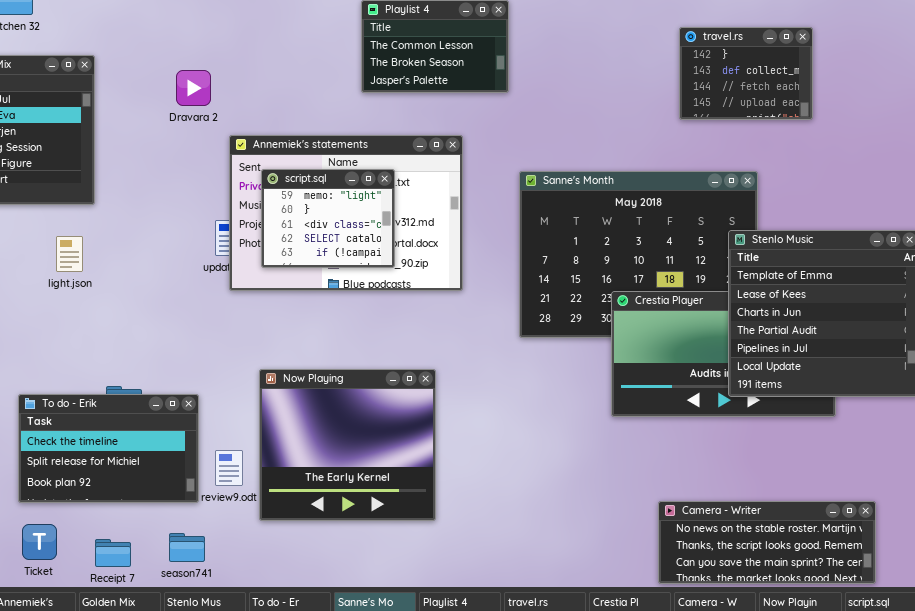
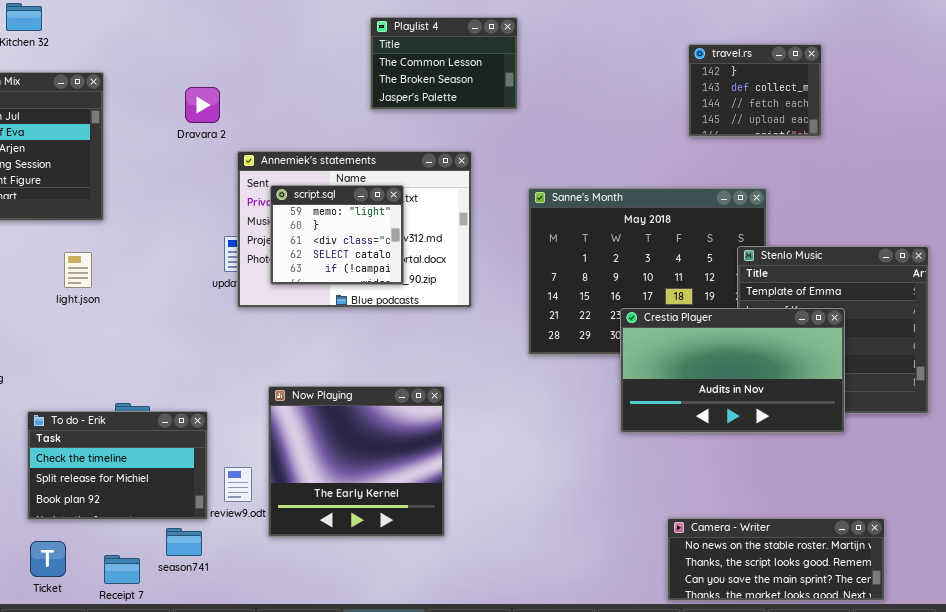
Crestia Player: [611,291,836,417] -> [620,308,845,433], raised
season741: [169,533,205,562] -> [166,528,202,556], moved

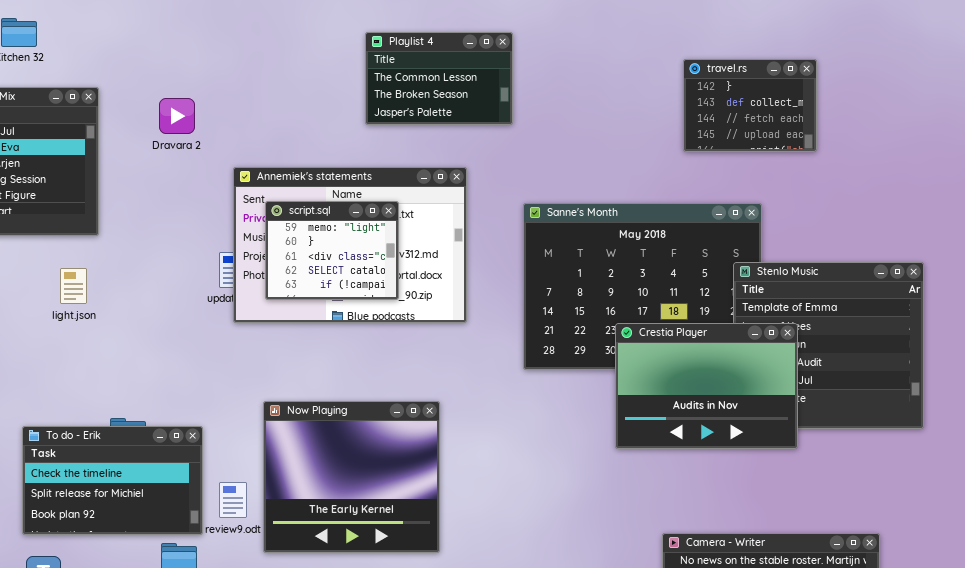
Dravara 2: [185,87,220,123] -> [159,98,195,134], moved
Crestia Player: [620,308,845,433] -> [615,323,798,449], resized

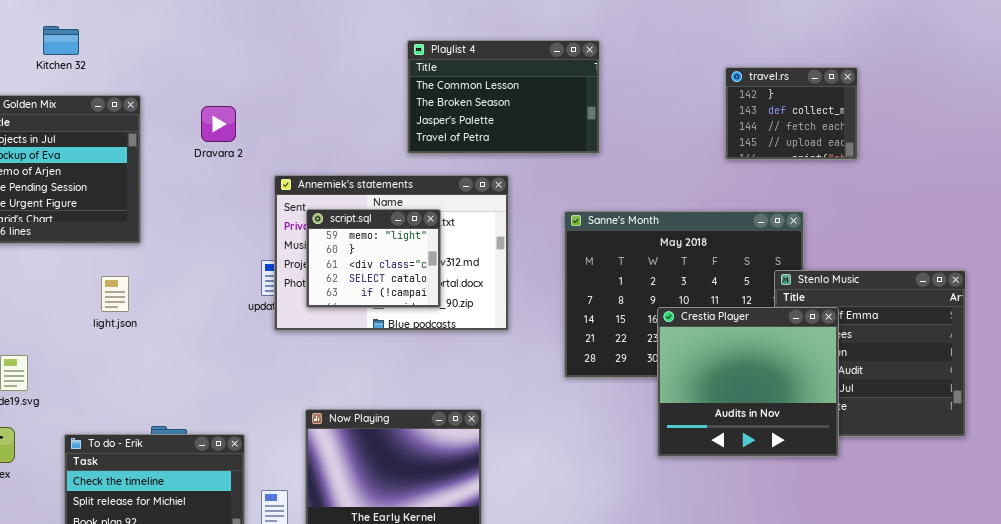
Playlist 4: [365,32,513,125] -> [407,40,600,154], resized
Crestia Player: [615,323,798,449] -> [657,307,839,457], resized

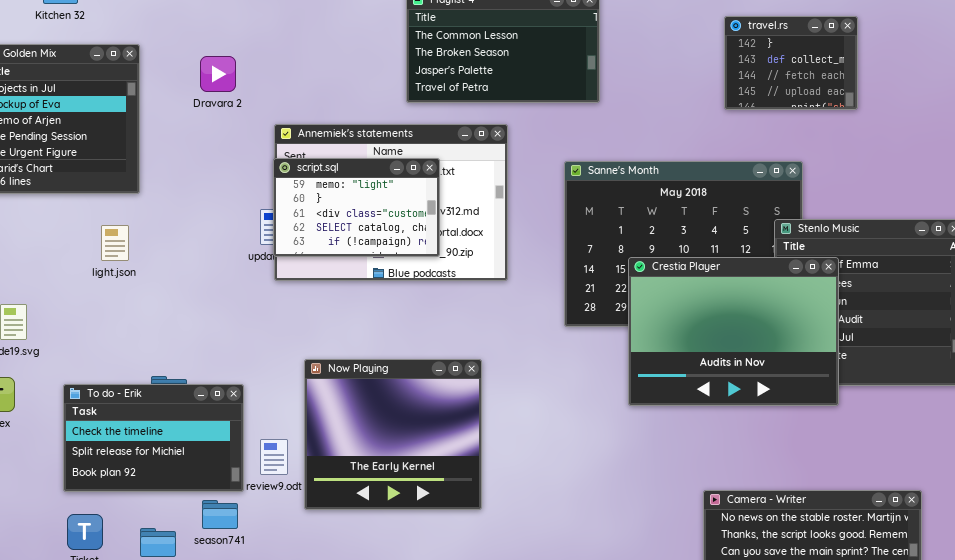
script.sql: [306,209,441,308] -> [273,158,440,257], resized
Crestia Player: [657,307,839,457] -> [628,257,839,406], resized

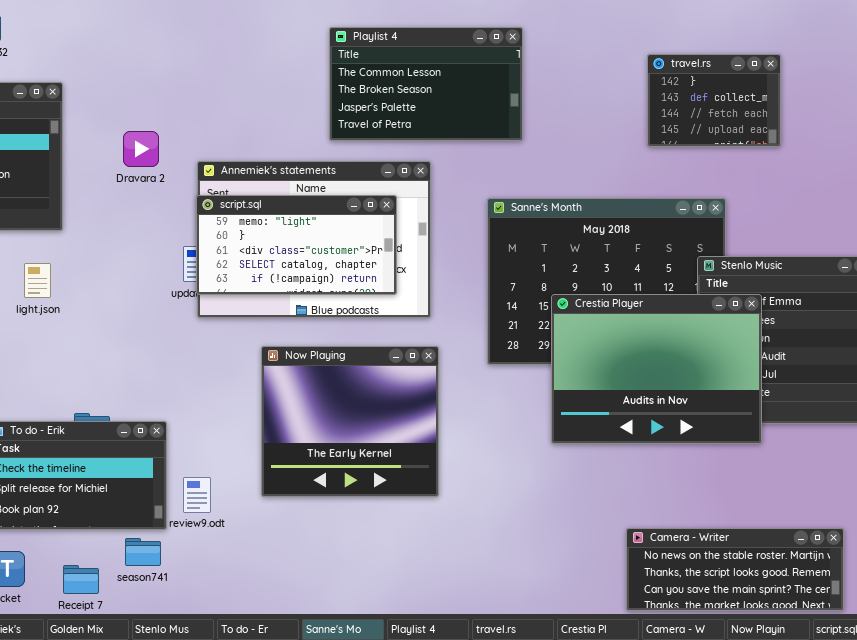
Dravara 2: [200,56,236,92] -> [123,131,159,167], moved
script.sql: [273,158,440,257] -> [196,195,397,295], resized
Now Playing: [304,359,482,510] -> [261,346,439,497], moved

